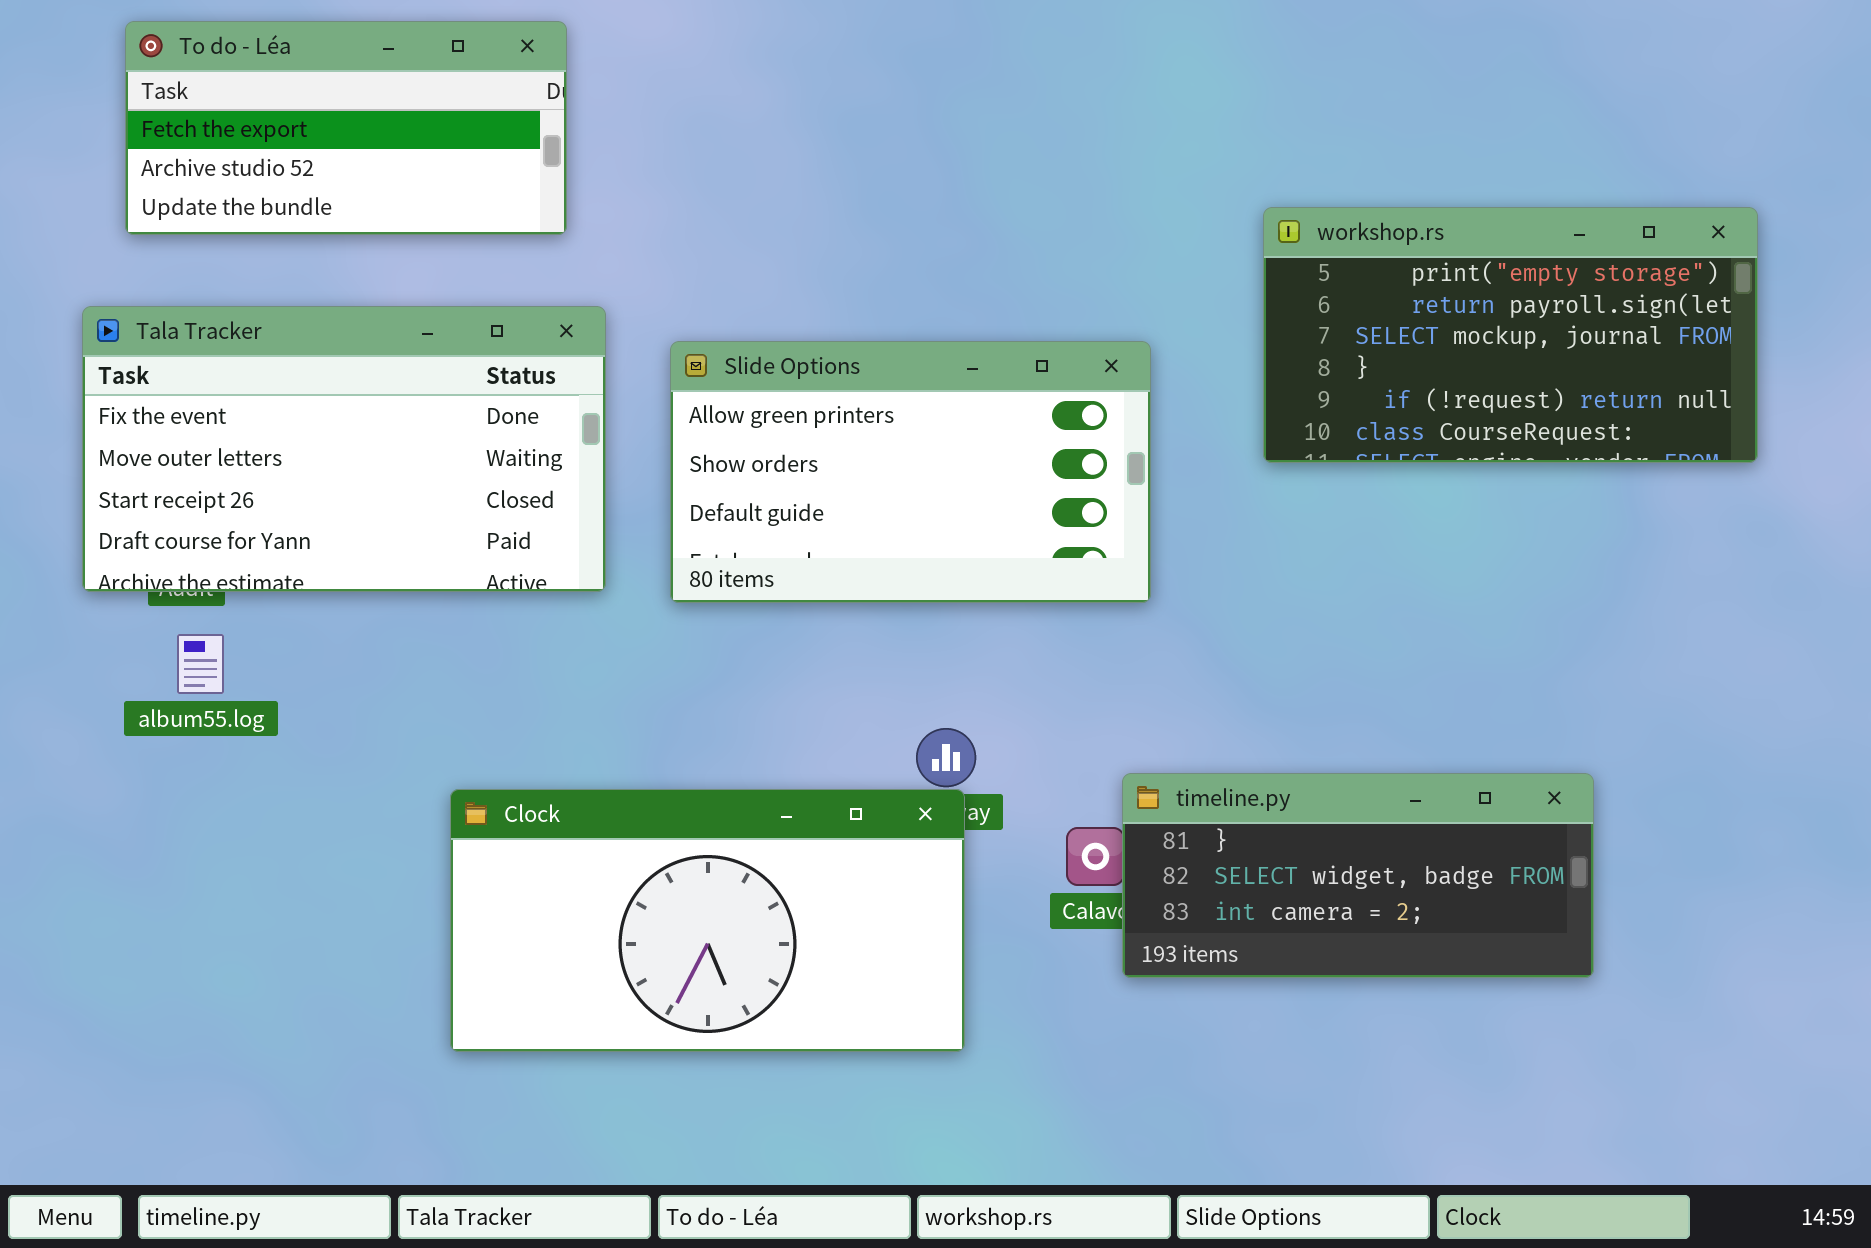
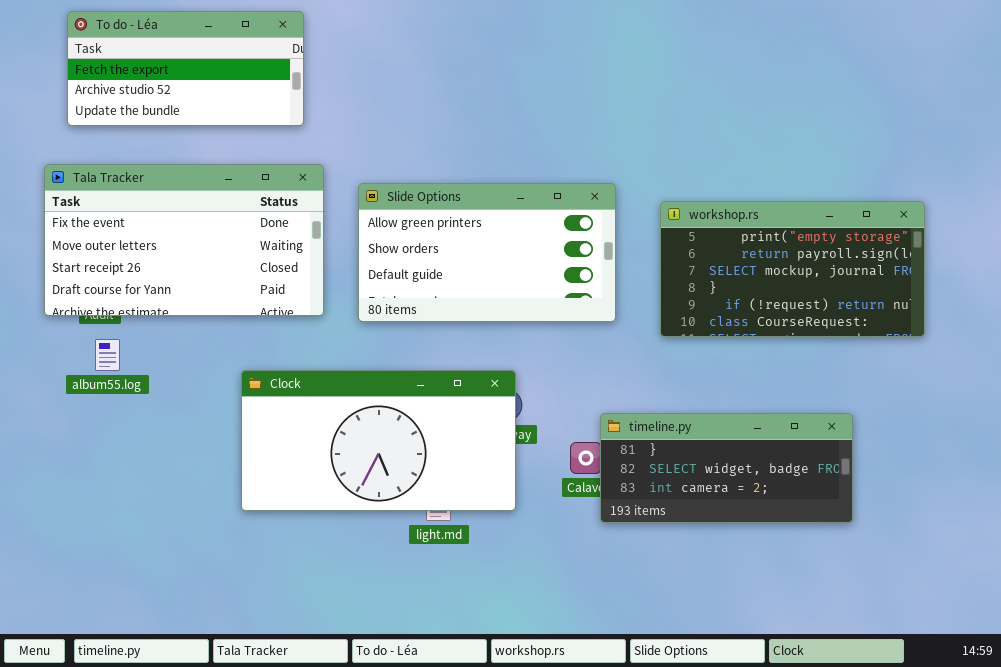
workshop.rs: [1263,207,1758,463] -> [660,201,925,337], moved
Clock: [450,789,965,1052] -> [241,370,516,511], moved

